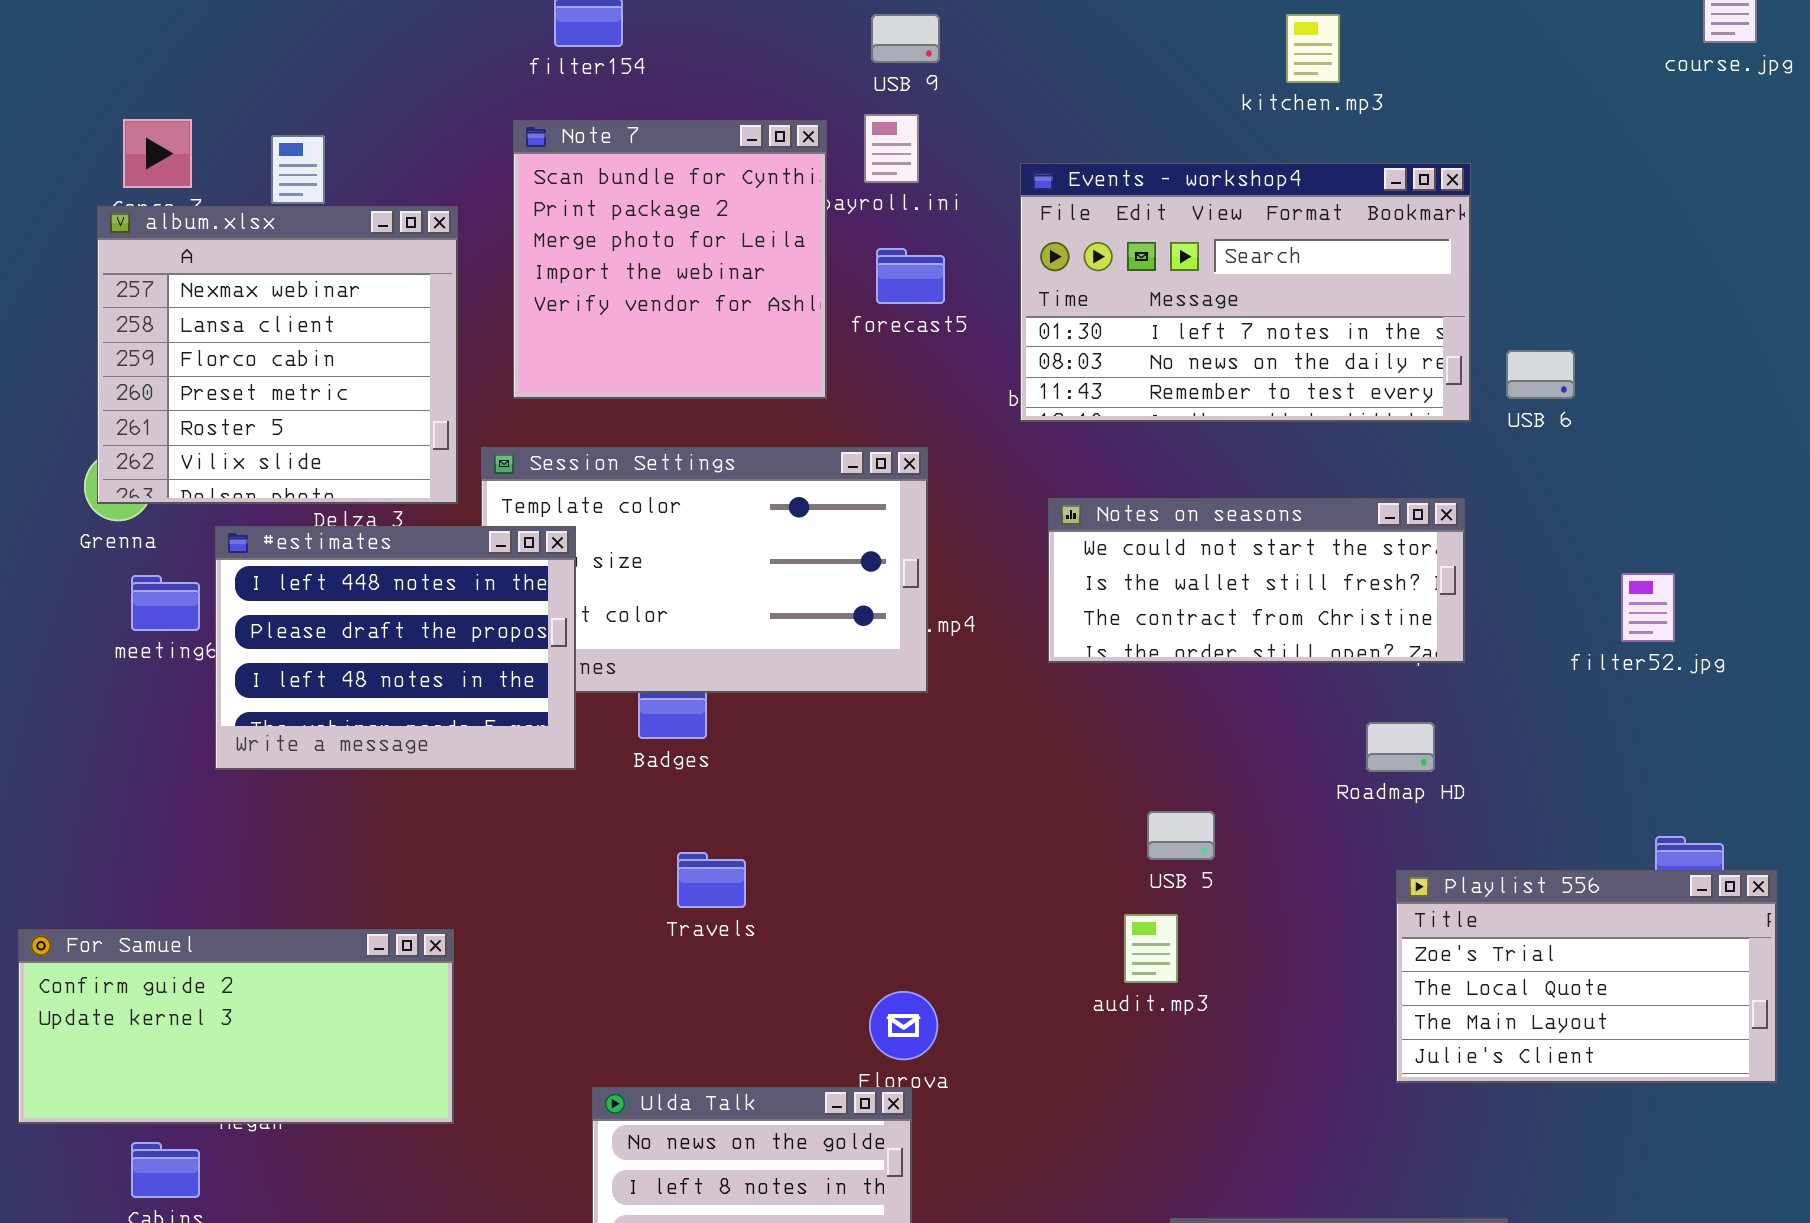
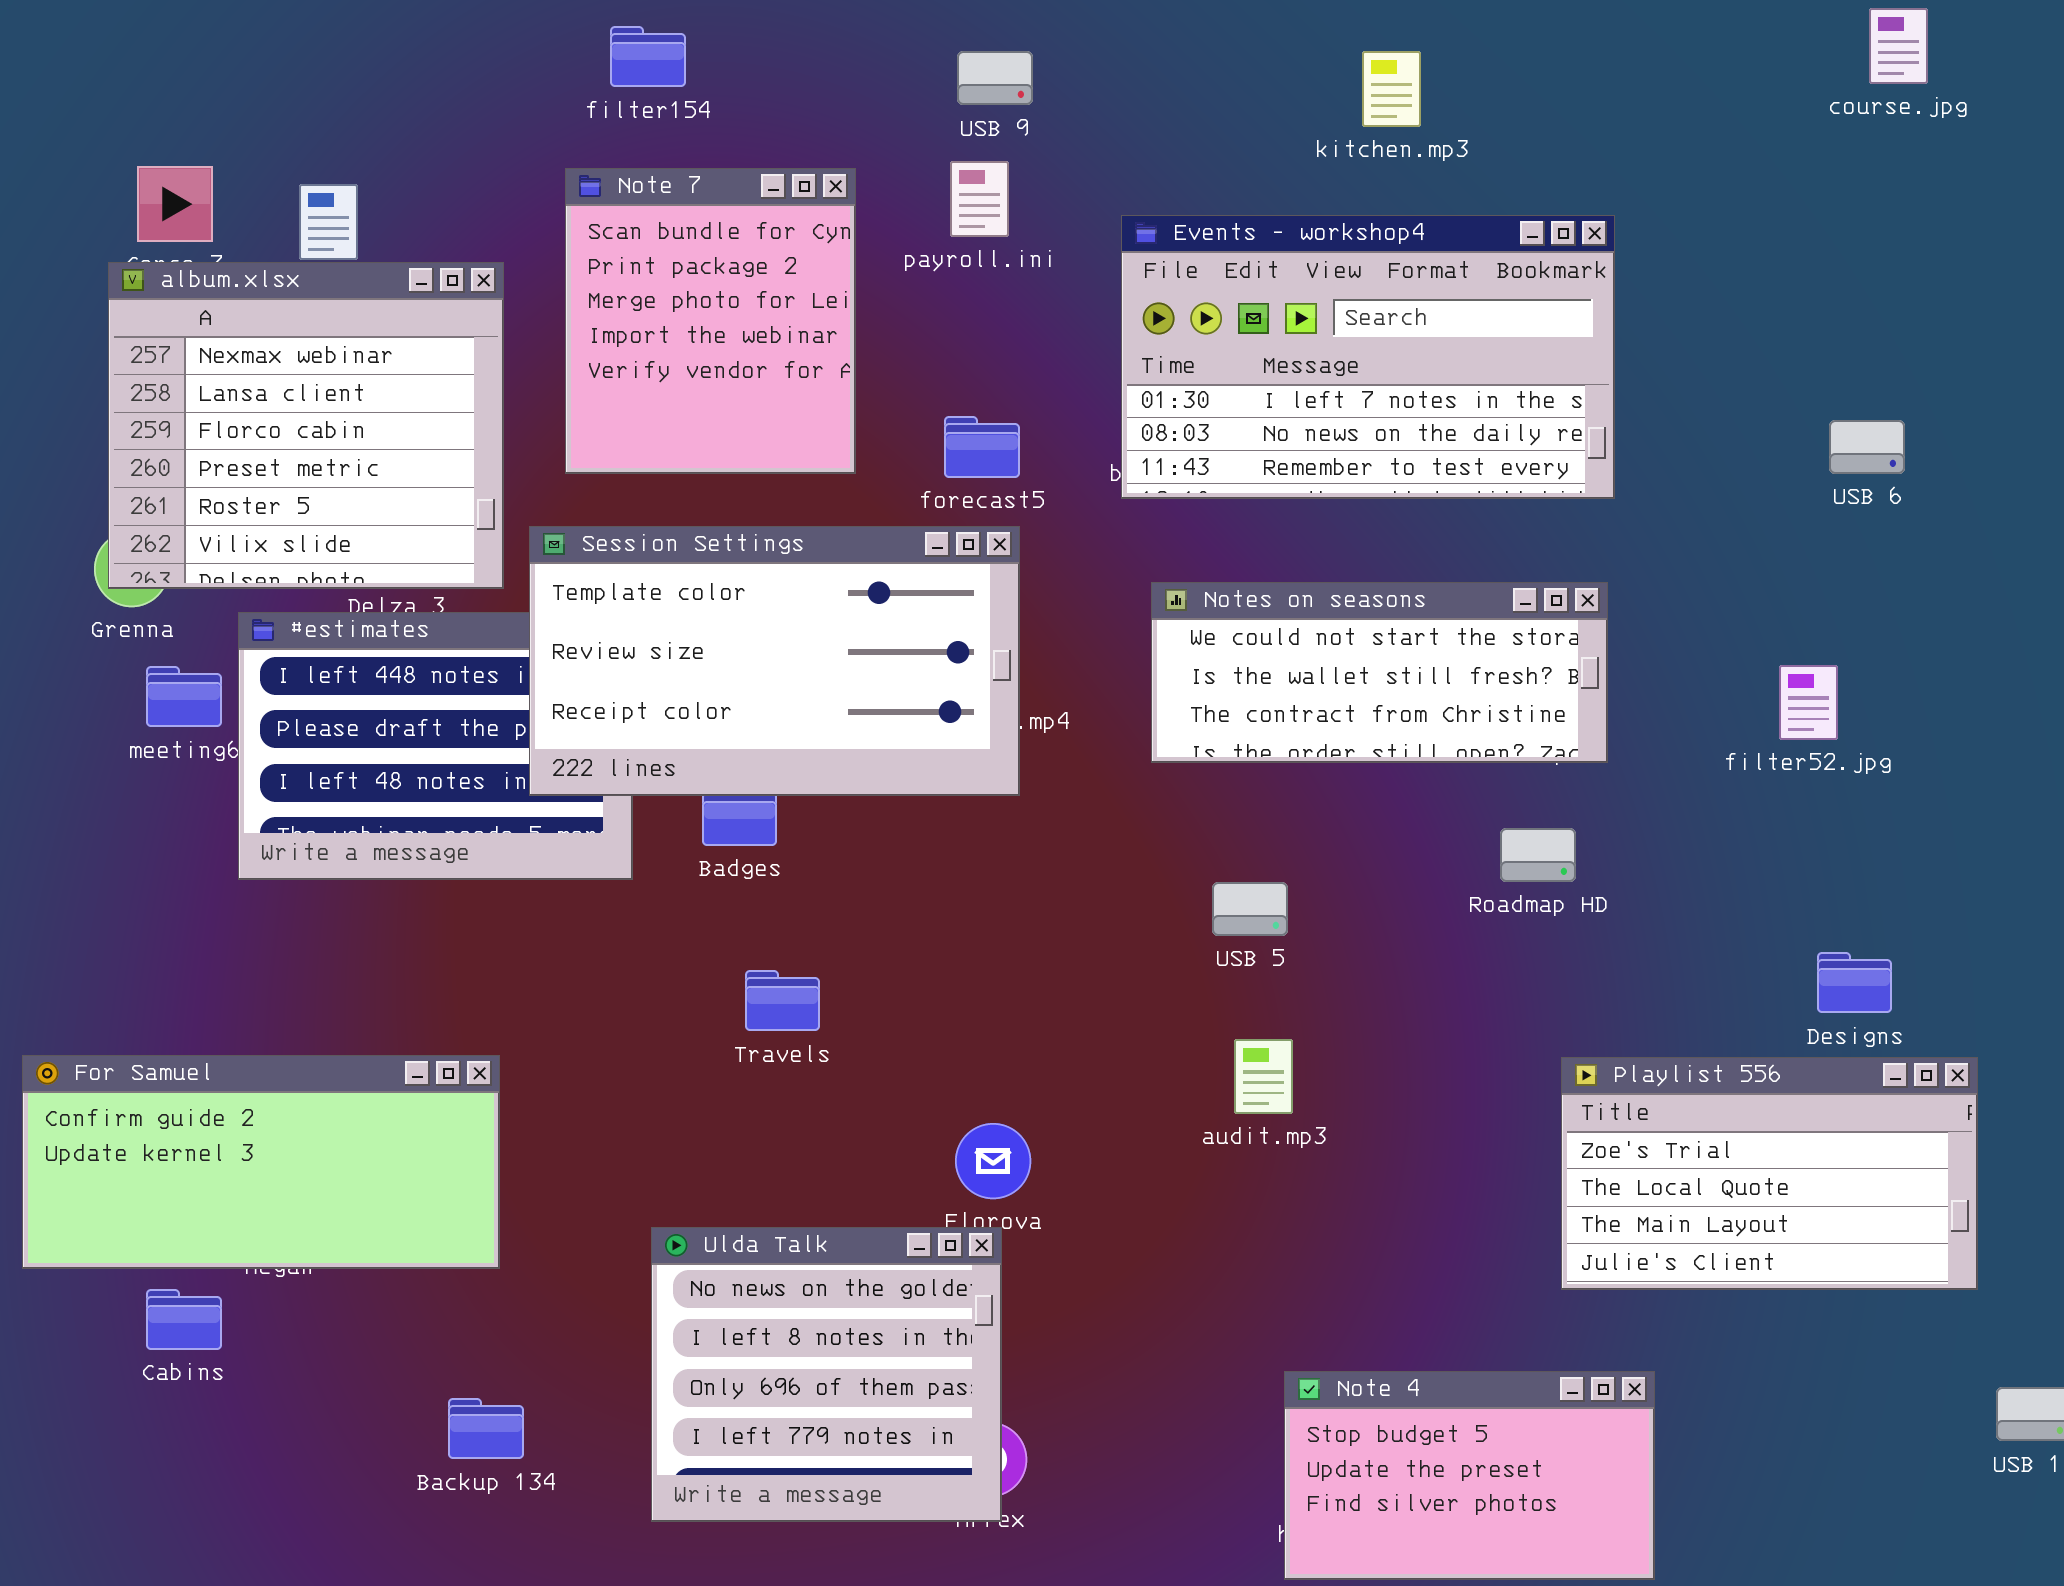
kitchen.mp3: [1286,14,1340,83] -> [1362,51,1421,127], moved
Note 7: [513,120,827,399] -> [565,168,856,474], resized
forecast5: [876,248,945,304] -> [944,416,1020,478], moved
USB 6: [1506,350,1575,399] -> [1829,420,1905,474], moved
Session Settings: [481,447,928,693] -> [529,526,1020,796], raised
USB 5: [1147,811,1215,860] -> [1212,882,1288,936], moved
Playlist 556: [1396,870,1777,1083] -> [1561,1057,1978,1290], moved

